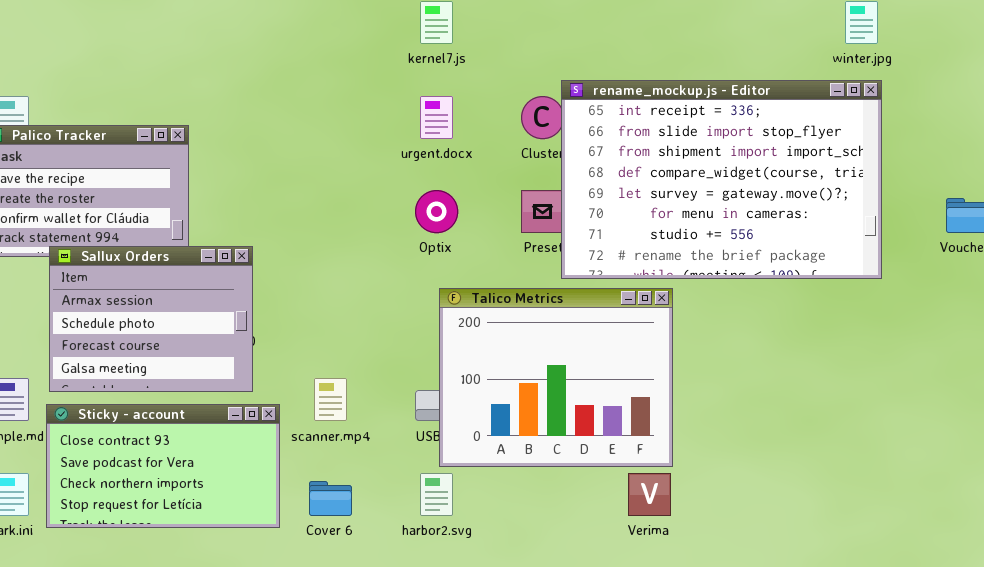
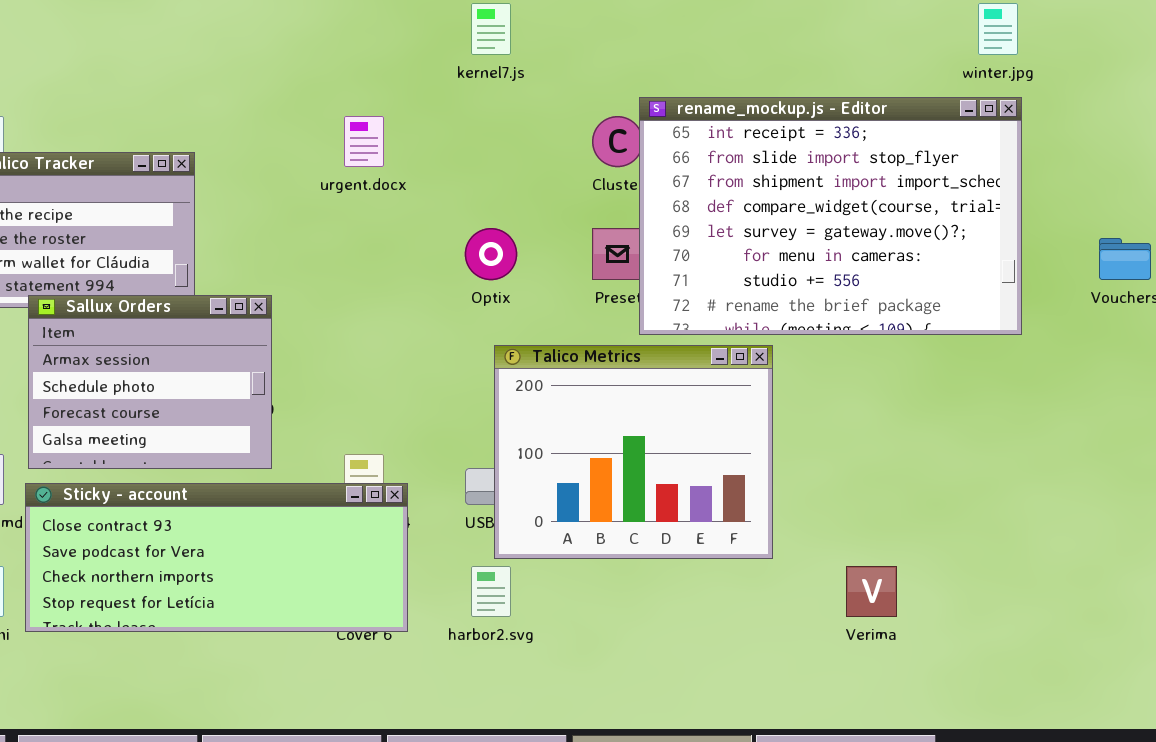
urgent.docx: [420,96,453,139] -> [344,116,384,167], moved
Sticky - account: [46,404,280,528] -> [25,483,408,632], resized
Verima: [628,473,671,516] -> [846,566,897,617], moved

